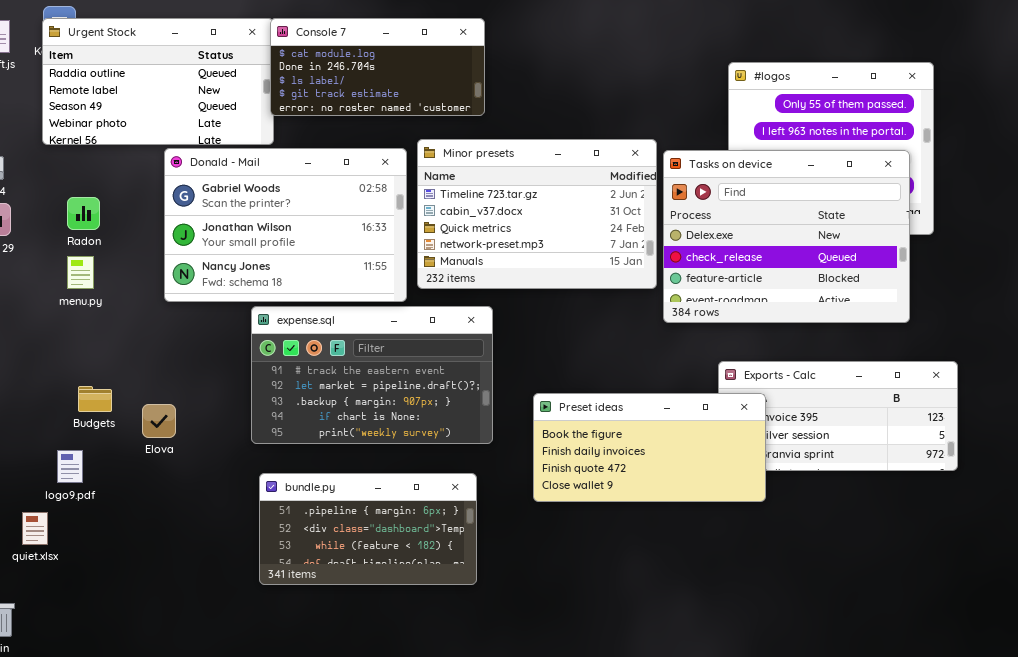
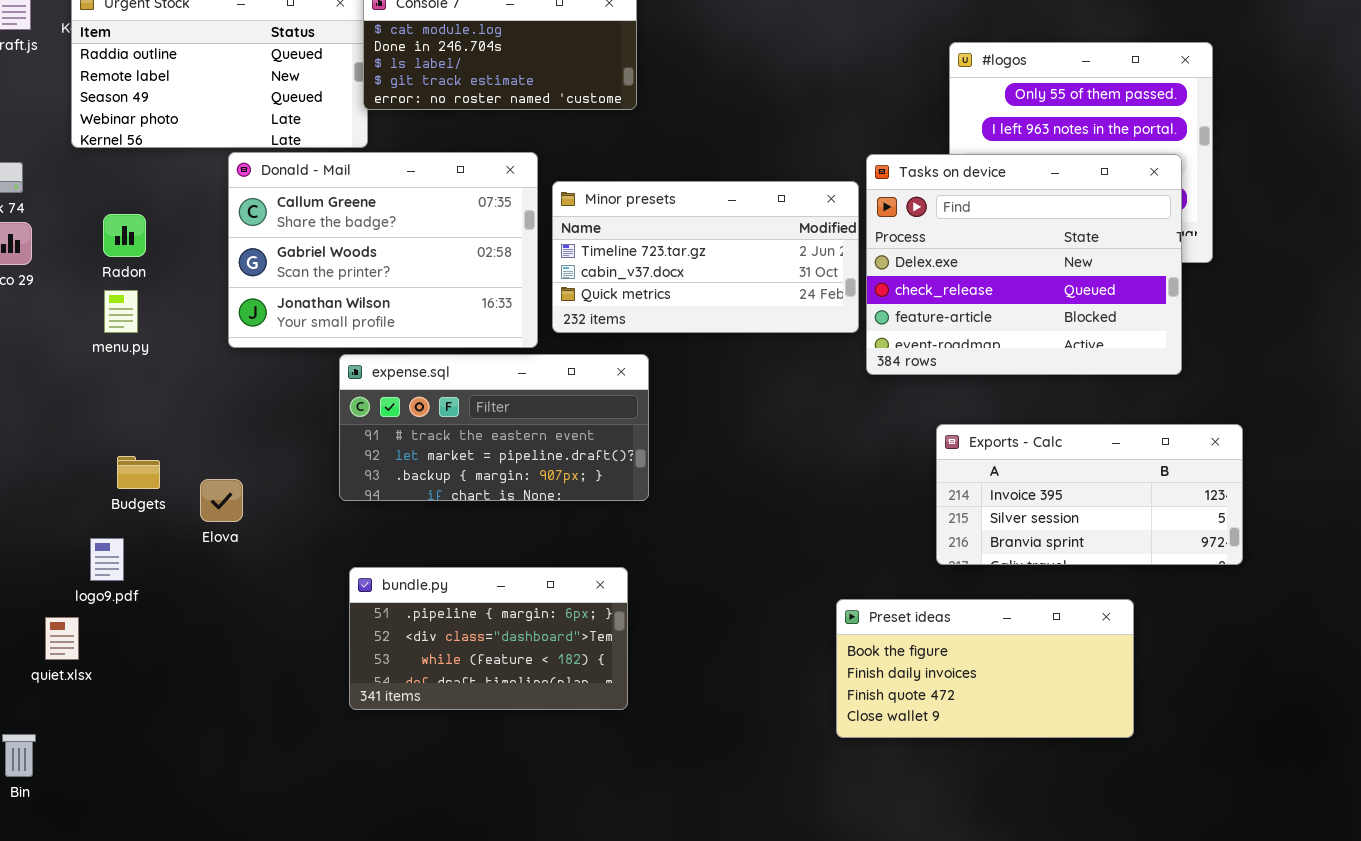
Minor presets: [417,139,657,289] -> [552,181,859,333], resized
Donald - Mail: [164,148,407,302] -> [228,152,538,348], scrolled up 1 row
expense.sql: [251,306,493,444] -> [339,354,649,501], resized
Preset ideas: [533,393,766,502] -> [836,599,1134,738], moved

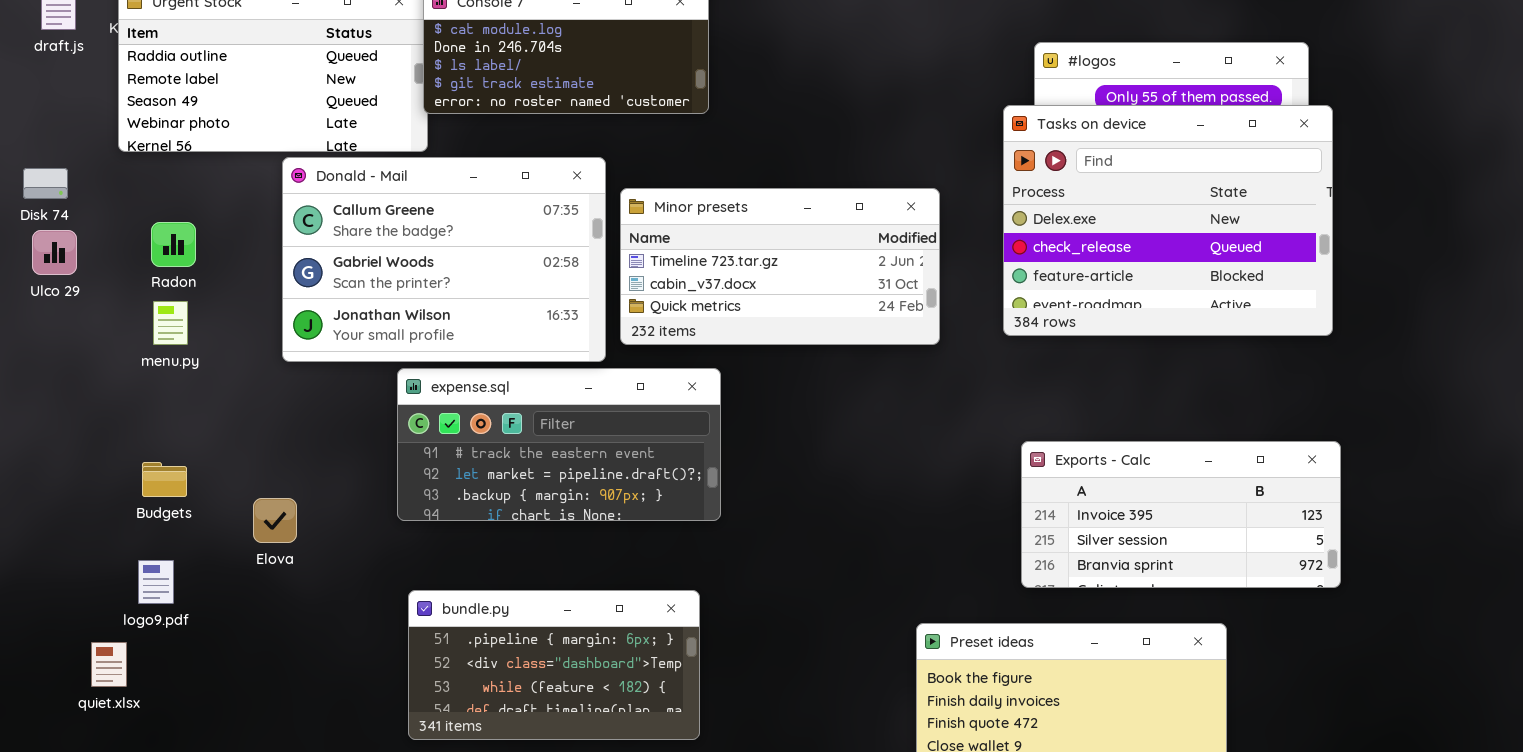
Tasks on device: [866,154,1182,375] -> [1003,105,1333,336], moved
Budgets: [117,456,160,489] -> [142,462,187,497], moved

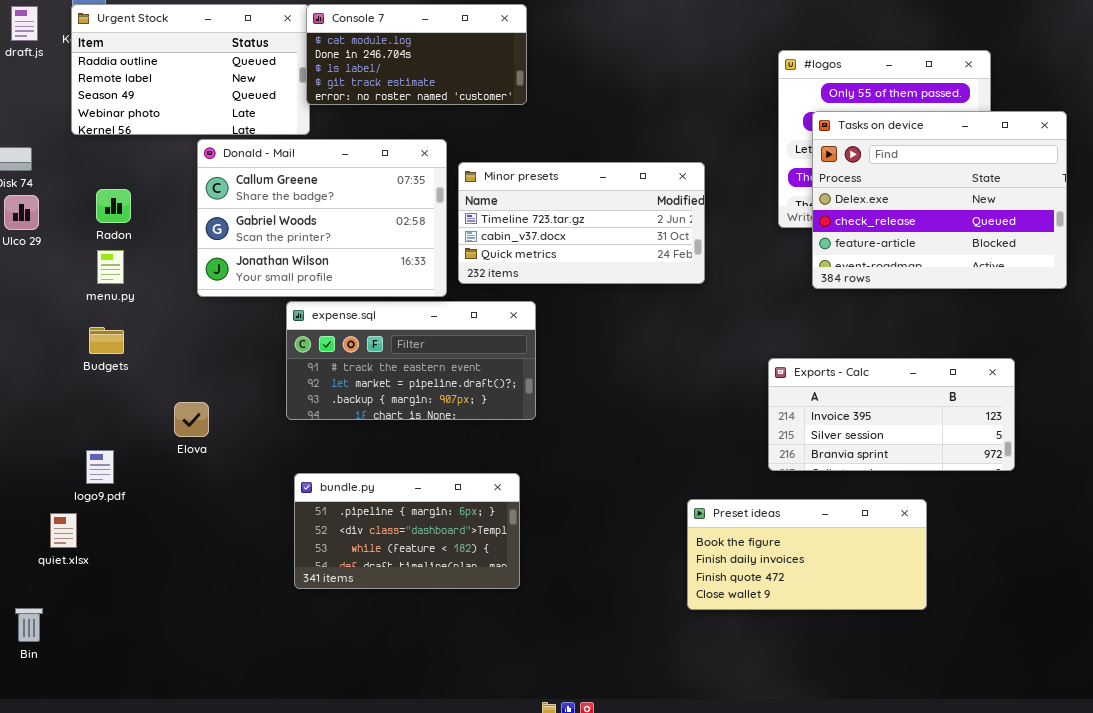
Tasks on device: [1003,105,1333,336] -> [812,111,1067,289], moved
Budgets: [142,462,187,497] -> [89,327,124,354], moved

